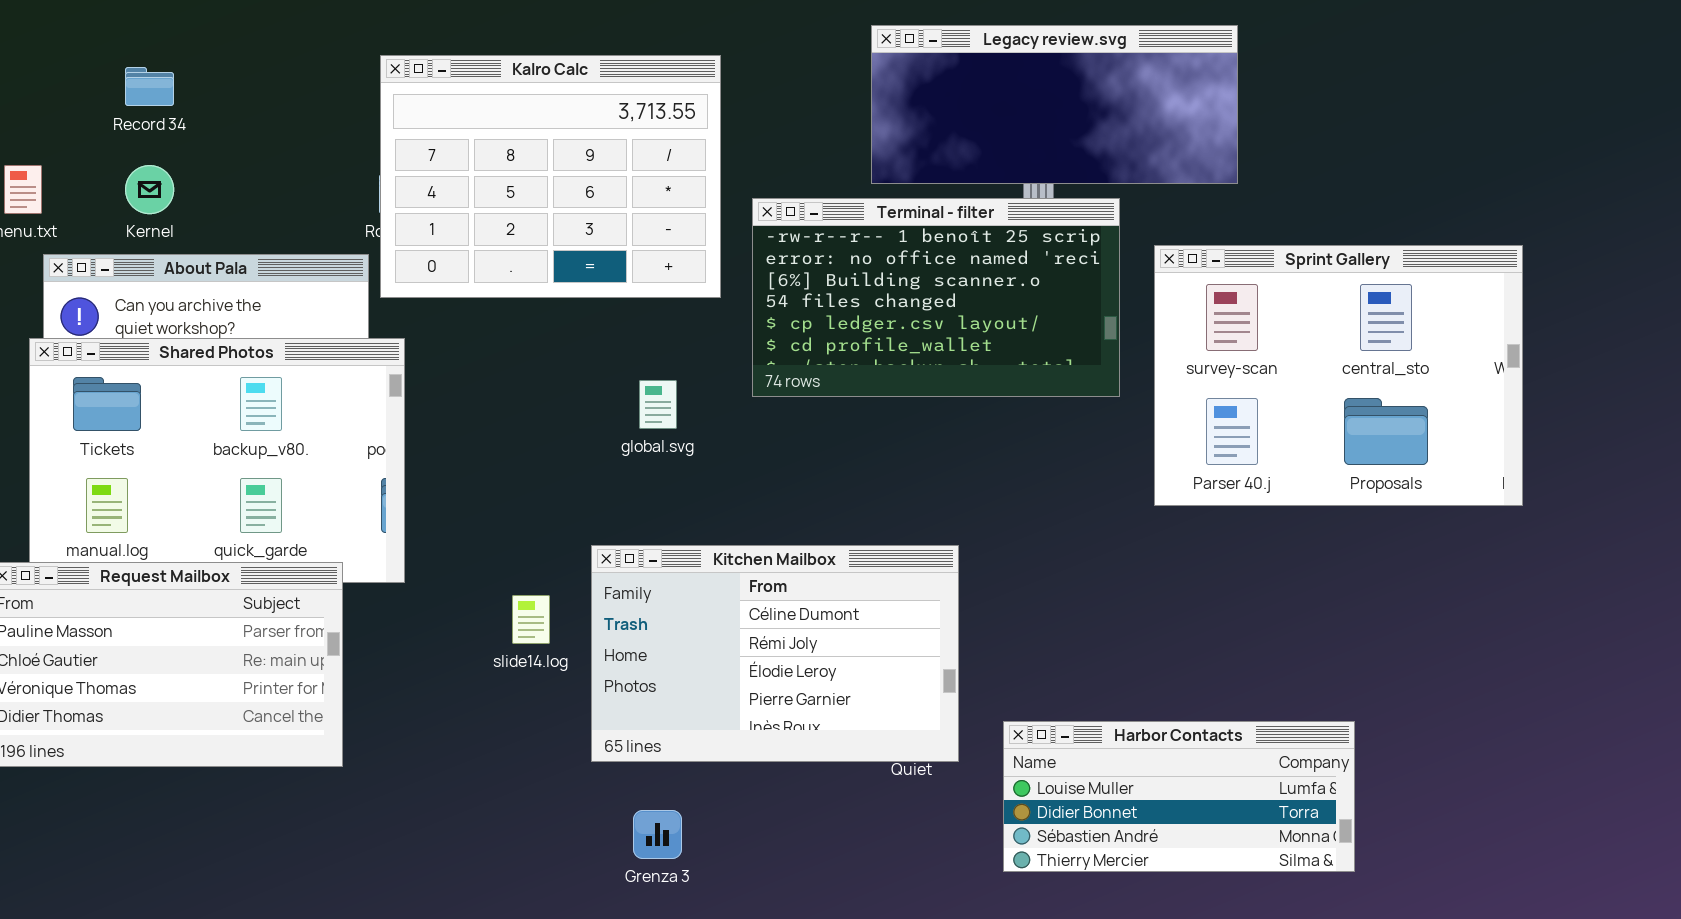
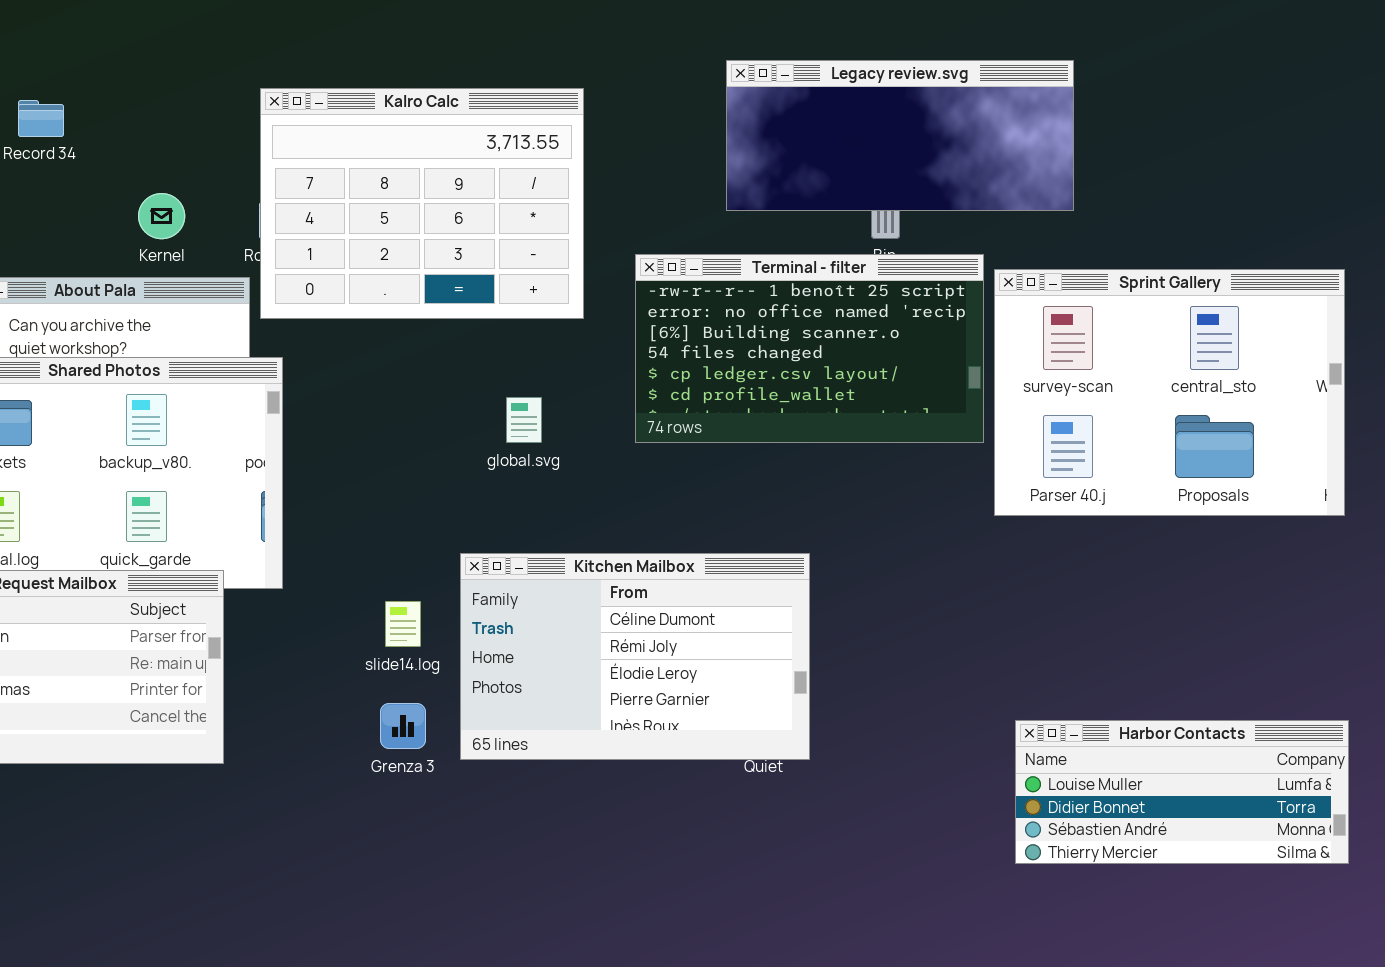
Kernel: [125,165,174,214] -> [138,193,185,239], moved
Terminal - filter: [752,198,1120,397] -> [635,254,984,443], moved
Harbor Contacts: [1003,721,1355,872] -> [1015,720,1349,864], moved
Grenza 3: [633,810,682,859] -> [380,703,426,749], moved

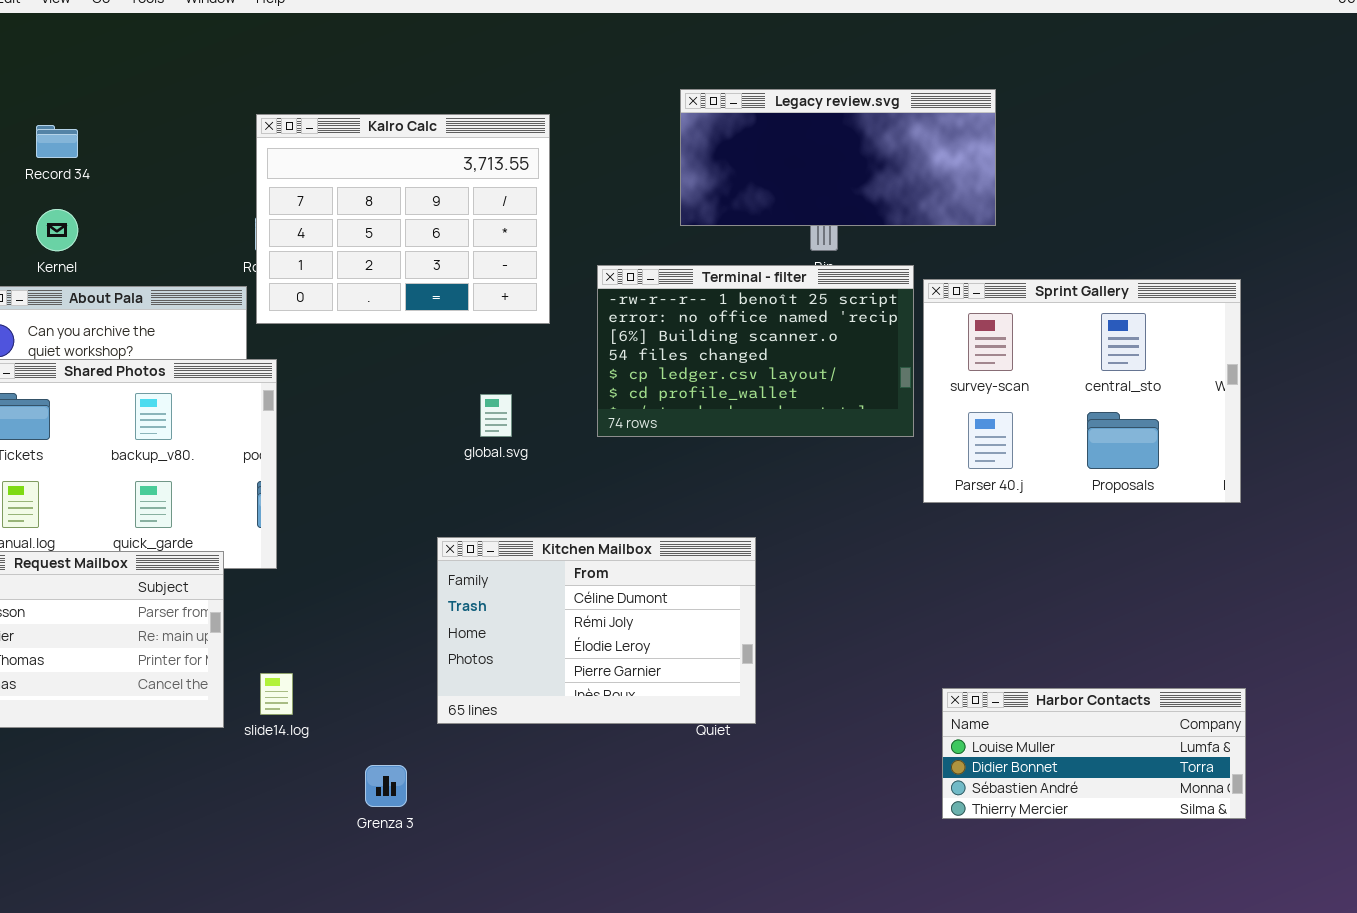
Kernel: [138,193,185,239] -> [36,209,78,251], moved
slide14.log: [385,601,421,647] -> [260,673,293,715], moved
Grenza 3: [380,703,426,749] -> [365,765,407,807], moved

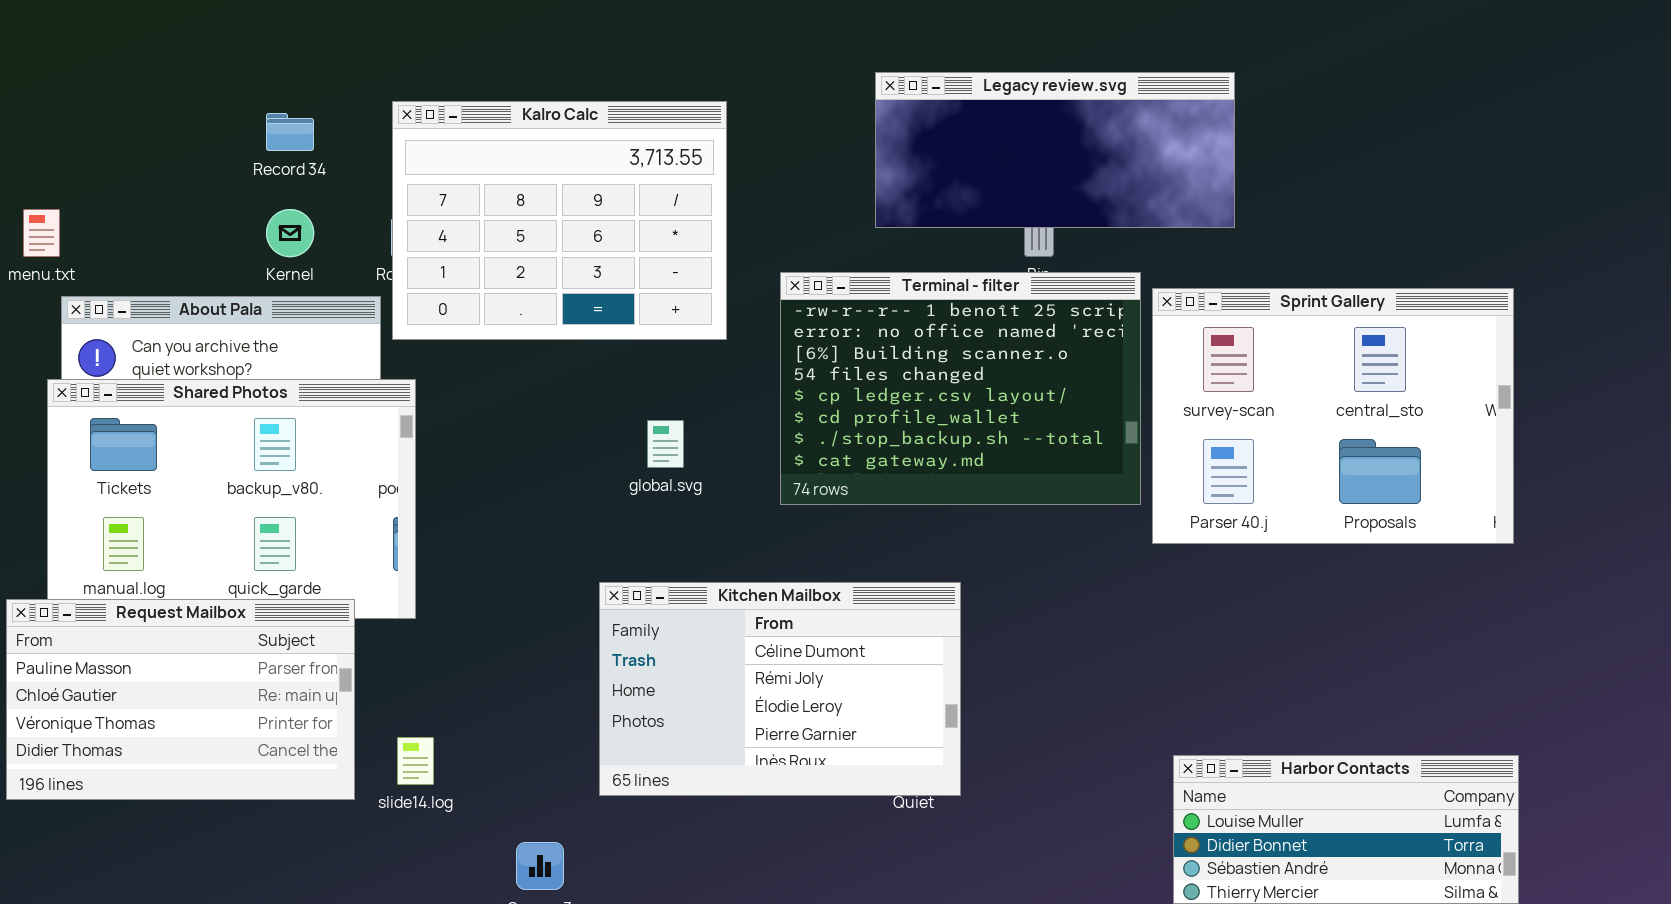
Record 34: [36,125,78,158] -> [266,113,314,151], moved
Kernel: [36,209,78,251] -> [266,209,314,257], moved
Terminal - filter: [597,265,914,437] -> [780,272,1141,505], resized

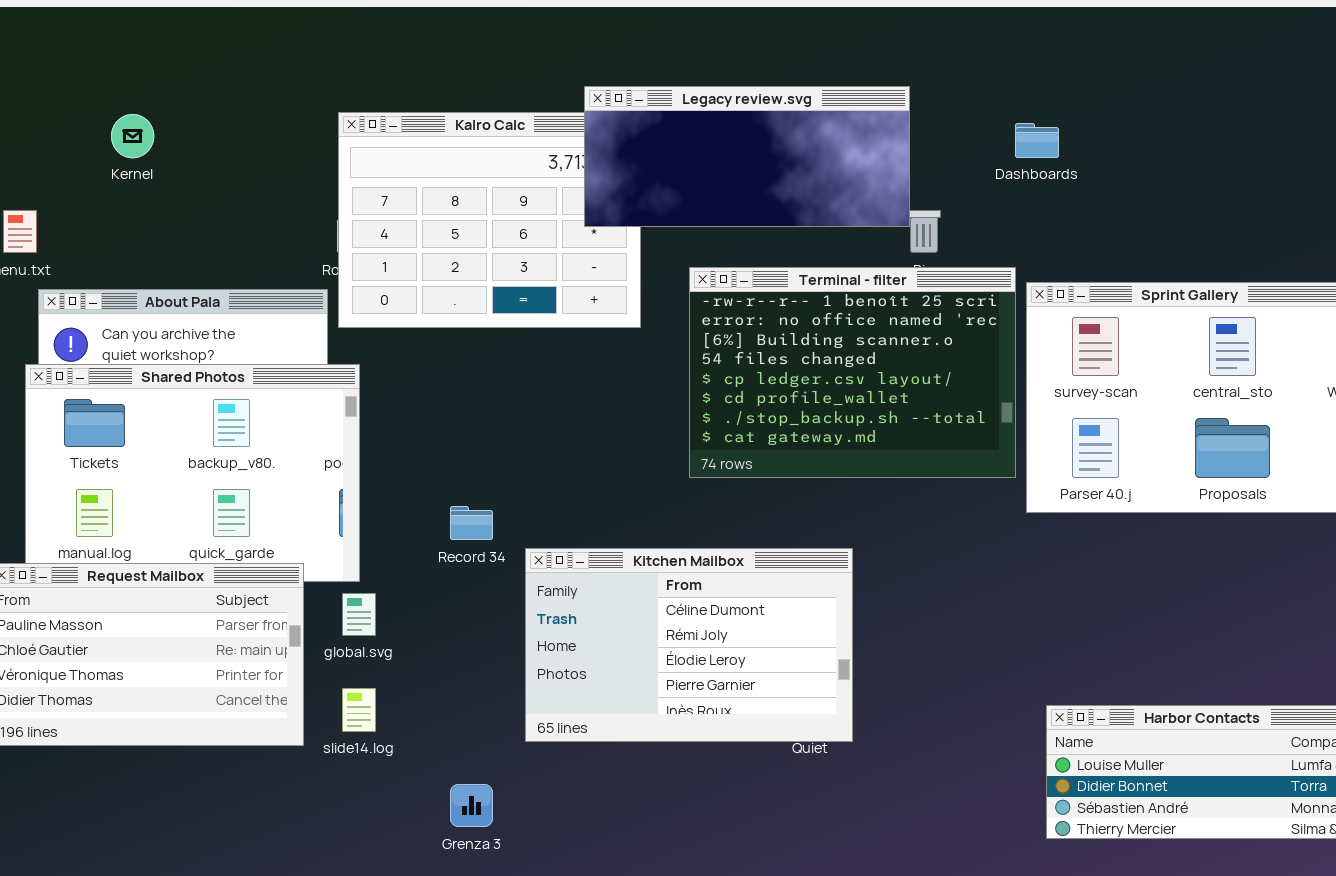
Legacy review.svg: [875,72,1235,228] -> [584,86,910,227], moved
Record 34: [266,113,314,151] -> [450,506,493,540], moved
Kernel: [266,209,314,257] -> [111,114,154,158], moved
global.svg: [647,420,684,468] -> [342,593,376,636], moved

